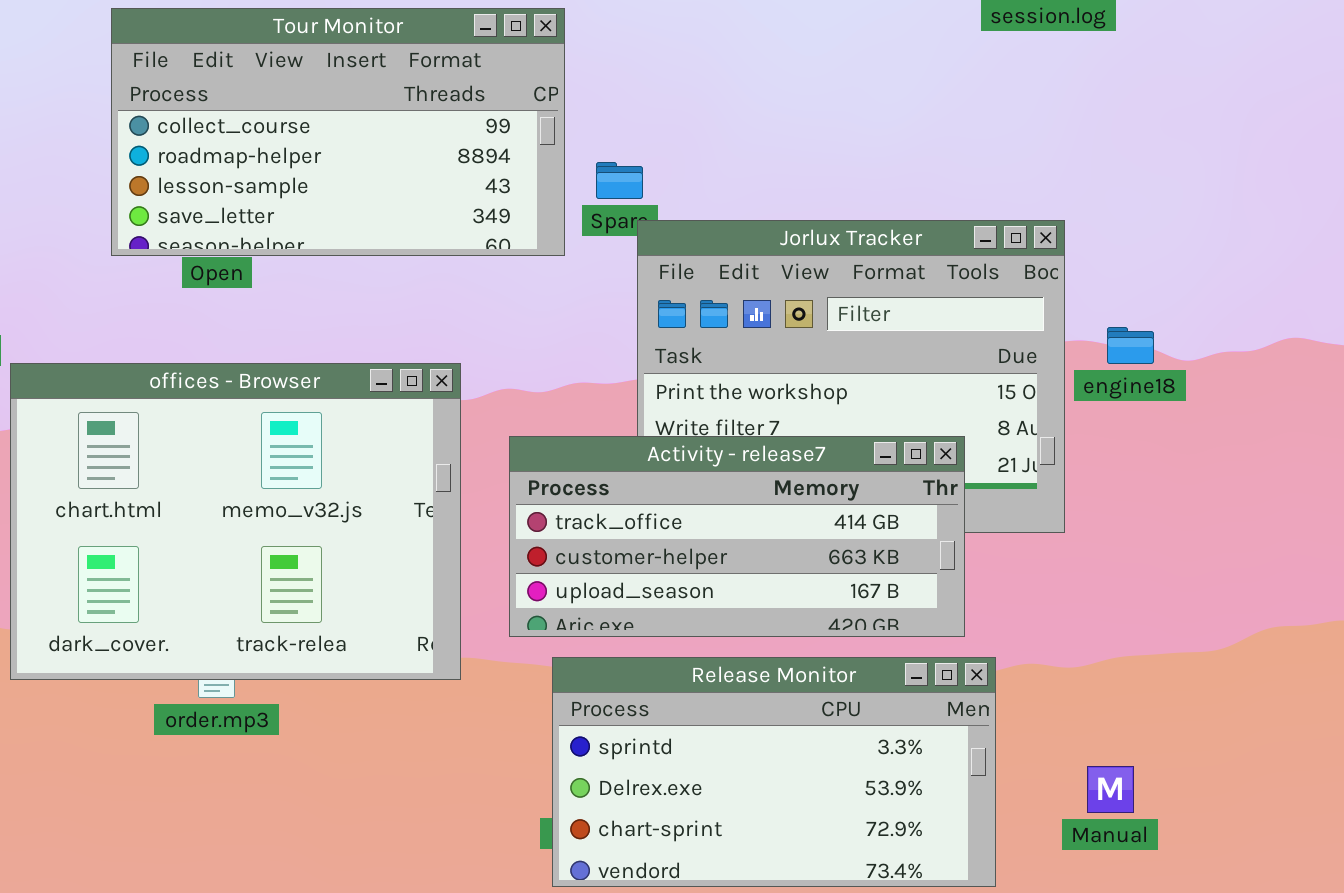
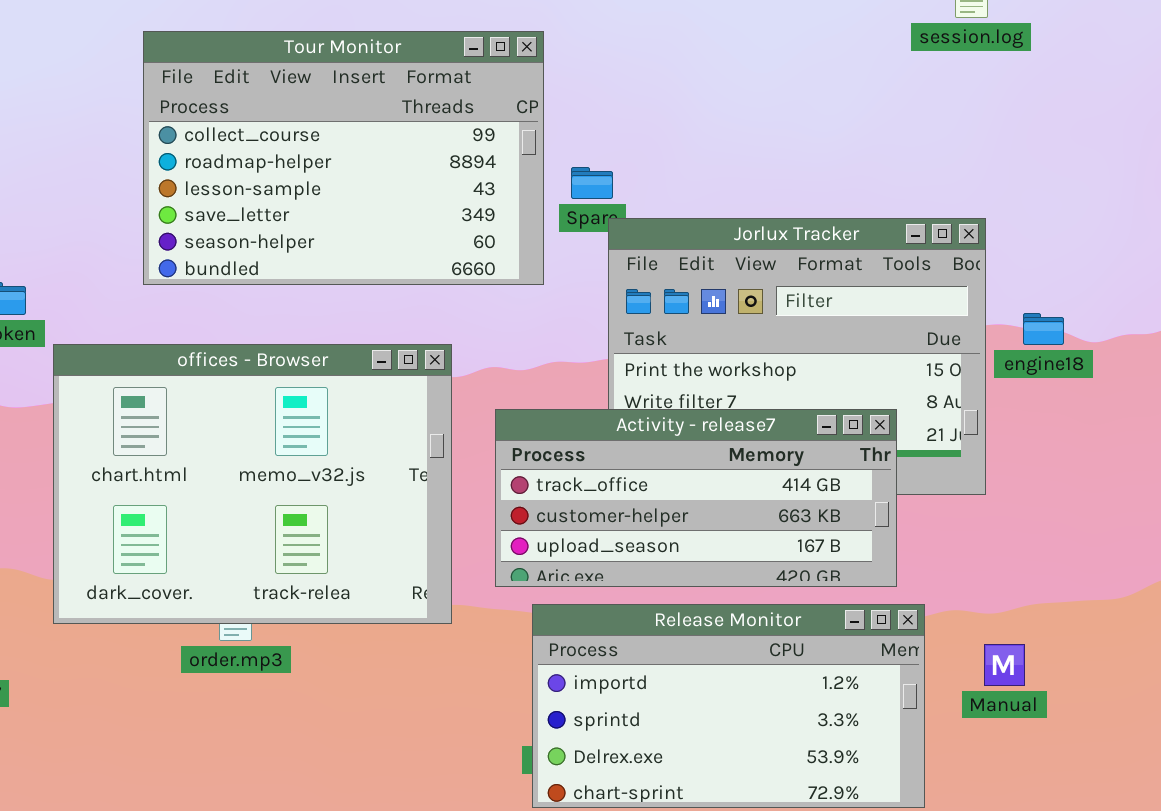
Tour Monitor: [111,8,565,256] -> [143,31,544,285], resized
Release Monitor: [552,657,996,887] -> [532,604,925,808], scrolled up 1 row
Manual: [1087,766,1134,813] -> [984,644,1025,686], moved

